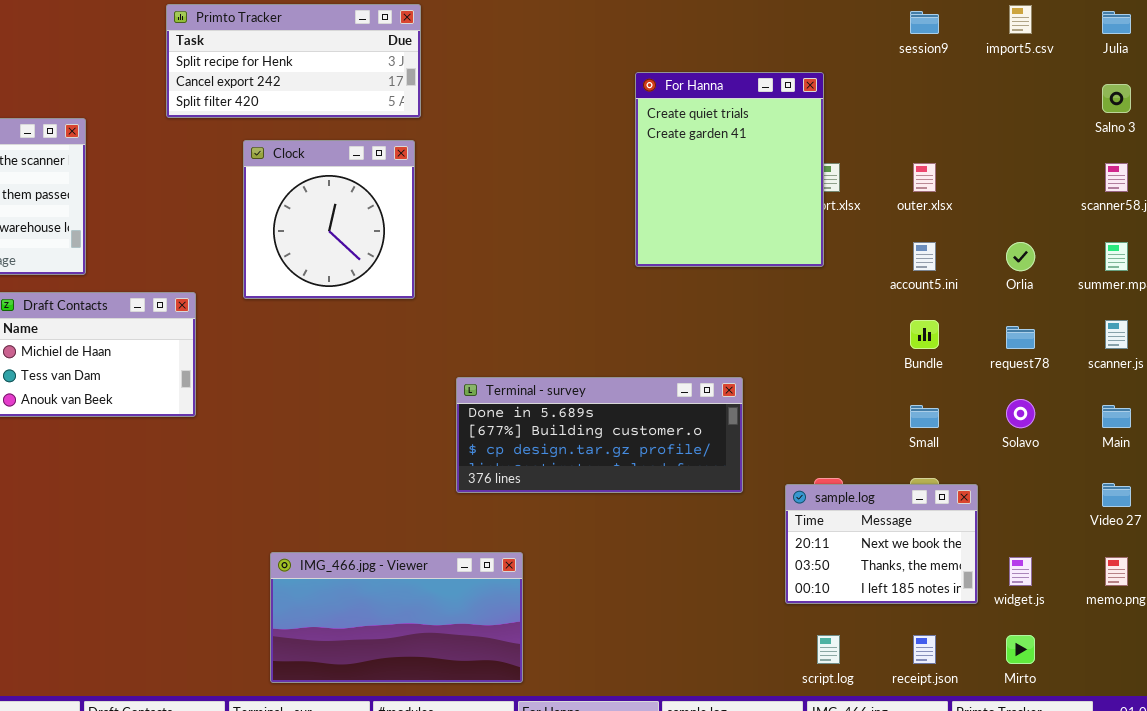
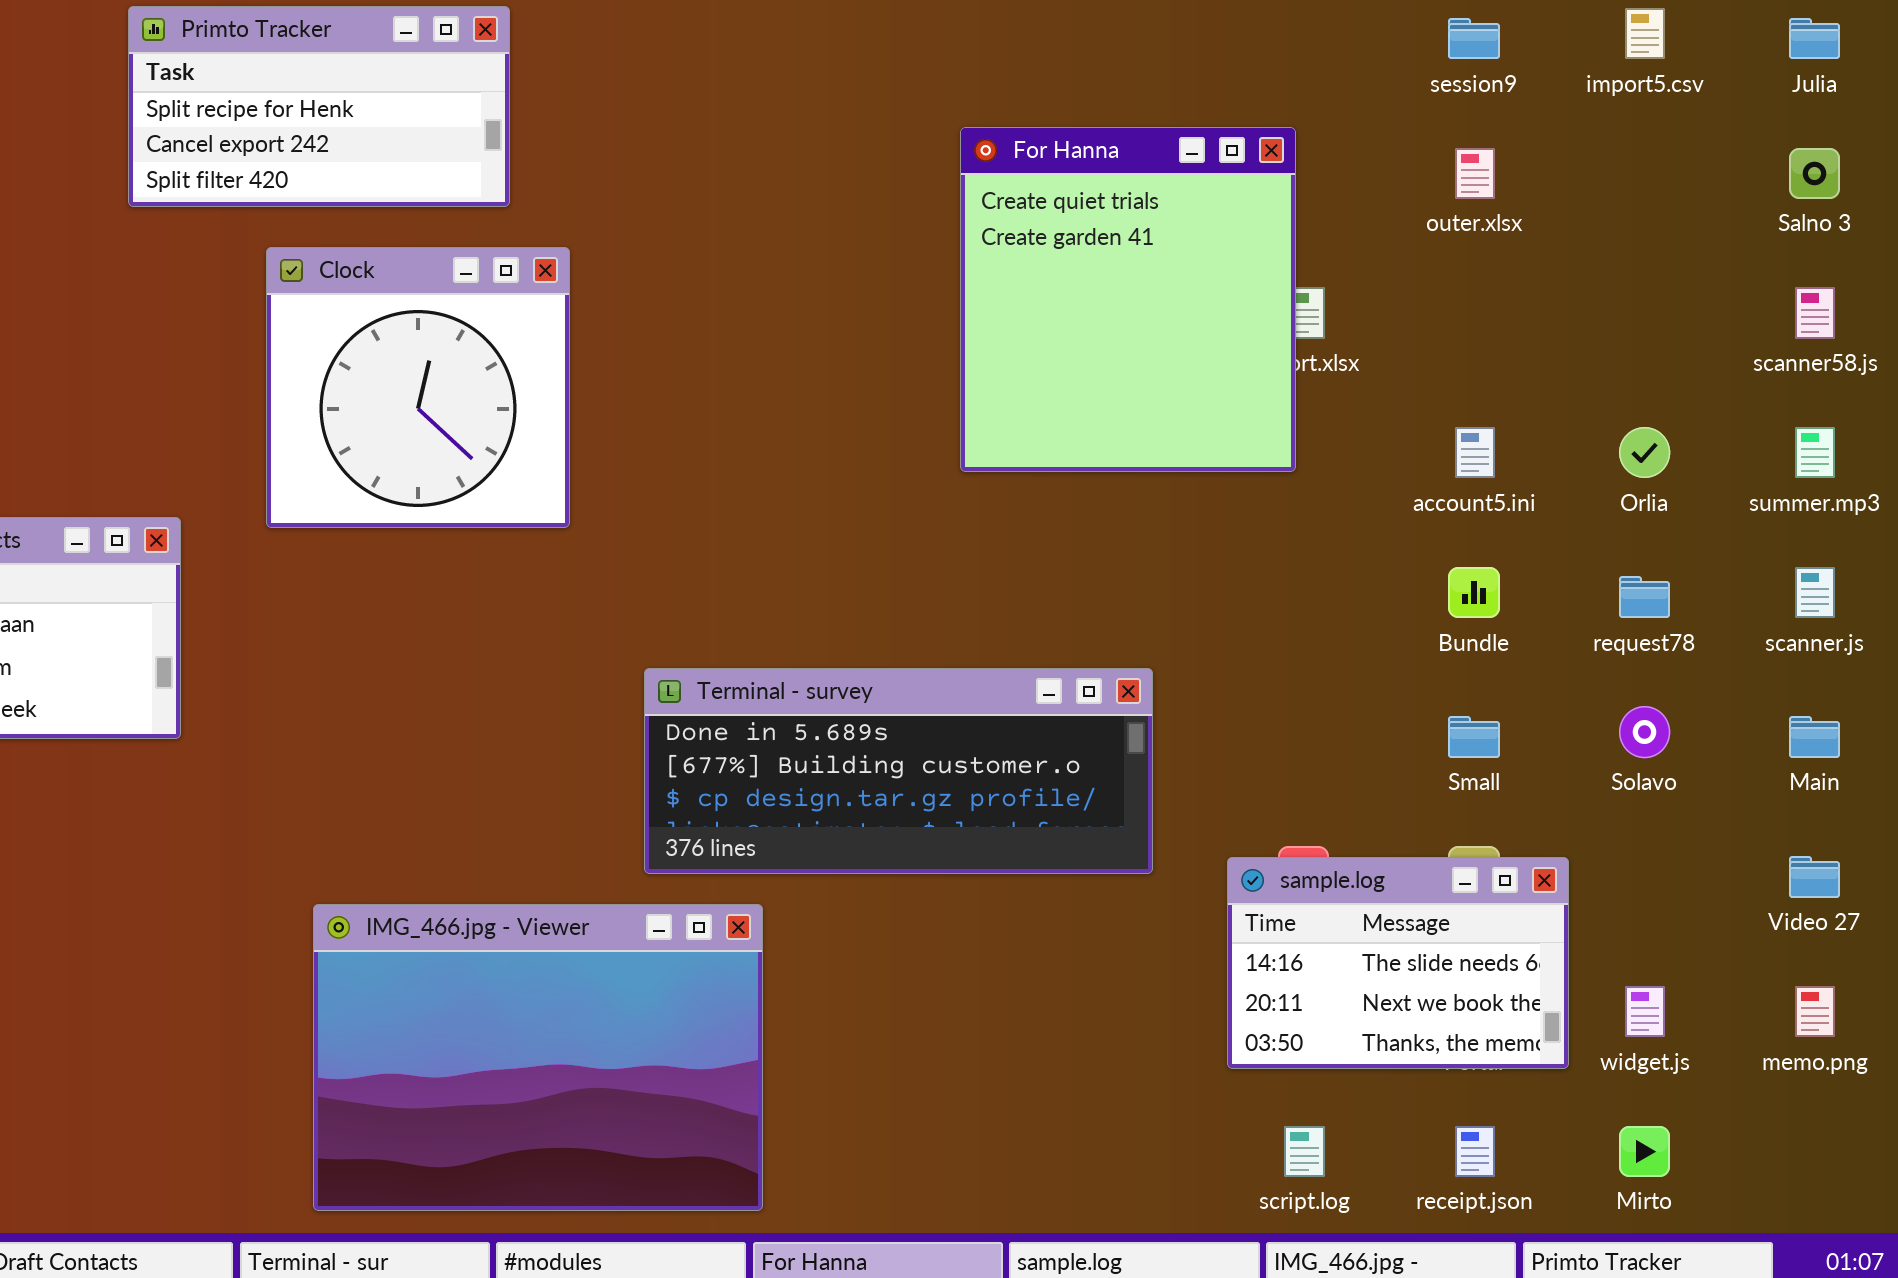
Primto Tracker: [166,4,421,118] -> [128,6,510,207], resized
outer.xlsx: [913,163,936,192] -> [1455,148,1495,199], moved
sample.log: [785,484,978,604] -> [1227,857,1569,1069], scrolled up 1 row
IMG_466.jpg - Viewer: [270,552,523,683] -> [313,904,763,1211], resized

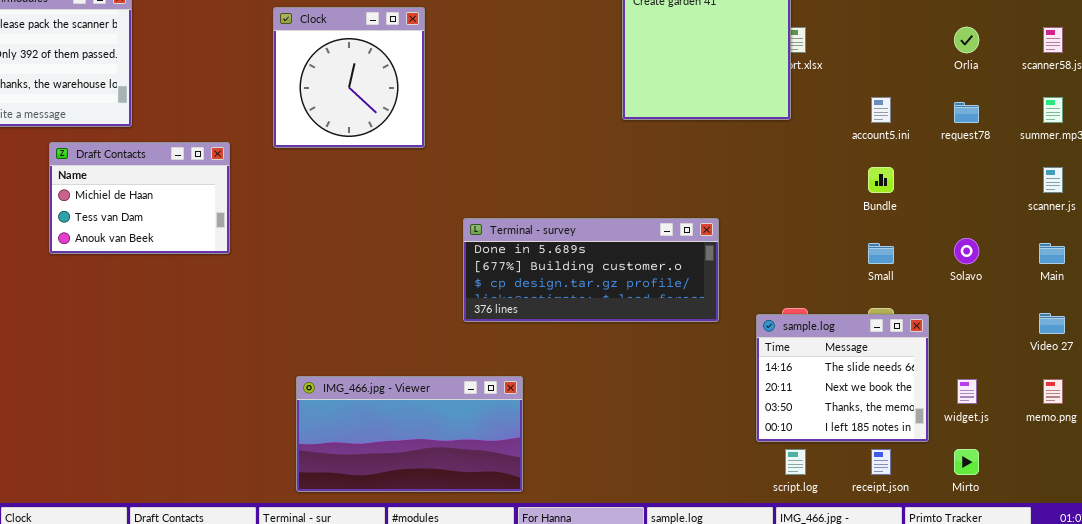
Orlia: [1619,427,1670,478] -> [954,27,979,53], moved
request78: [1619,576,1670,618] -> [954,102,979,123], moved
sample.log: [1227,857,1569,1069] -> [756,314,929,442], resized
IMG_466.jpg - Viewer: [313,904,763,1211] -> [296,376,523,492], resized

